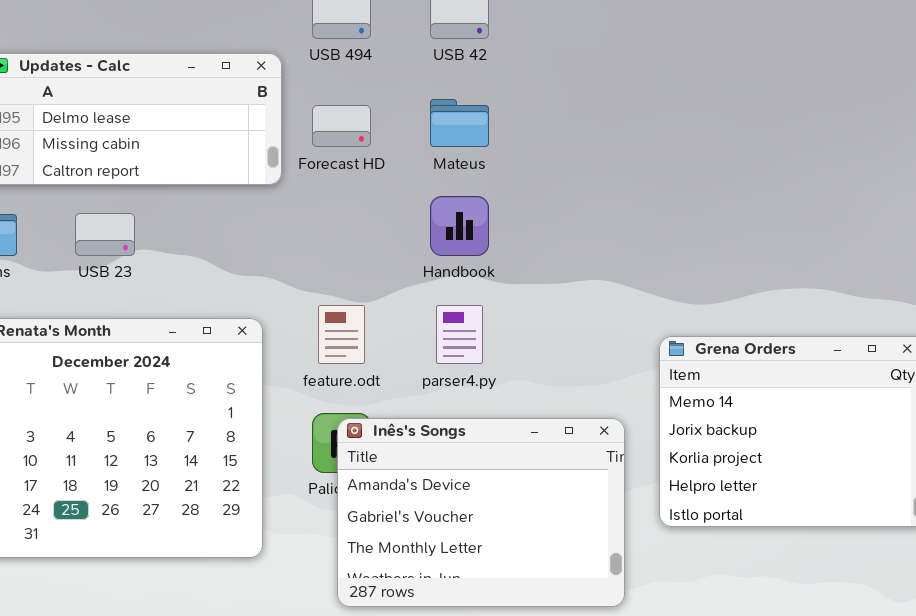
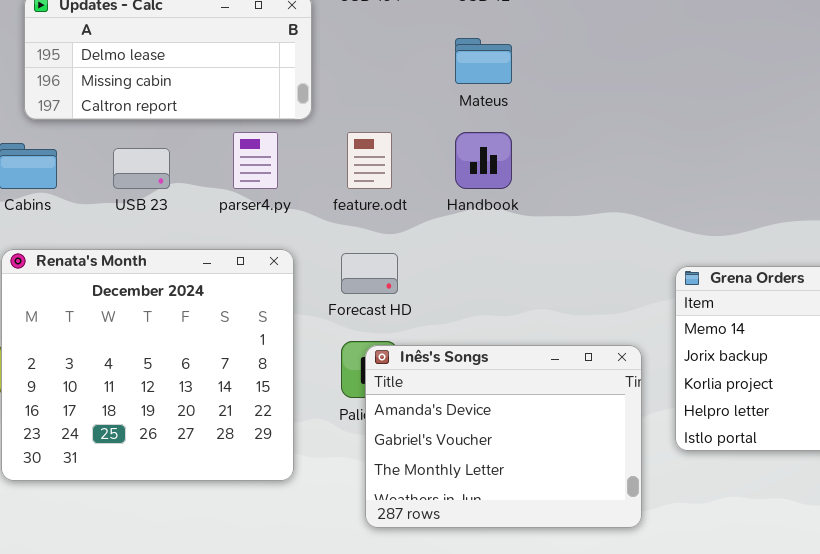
Forecast HD: [312,105,371,147] -> [341,253,398,294], moved
feature.odt: [318,305,365,364] -> [347,132,392,189], moved
parser4.py: [436,305,483,364] -> [233,132,278,189], moved

